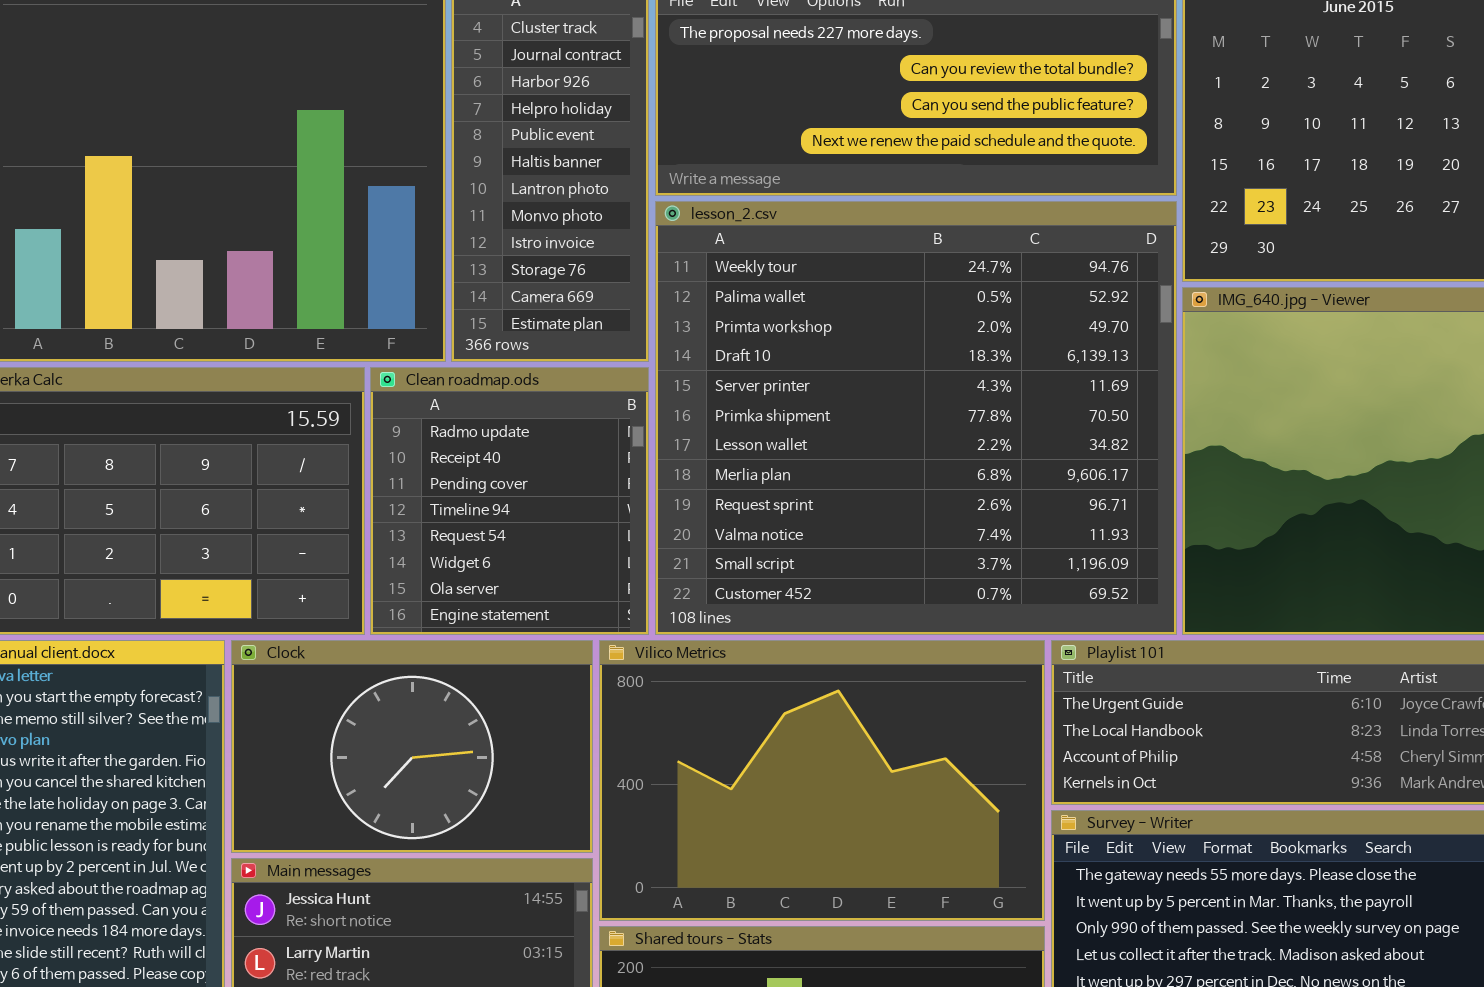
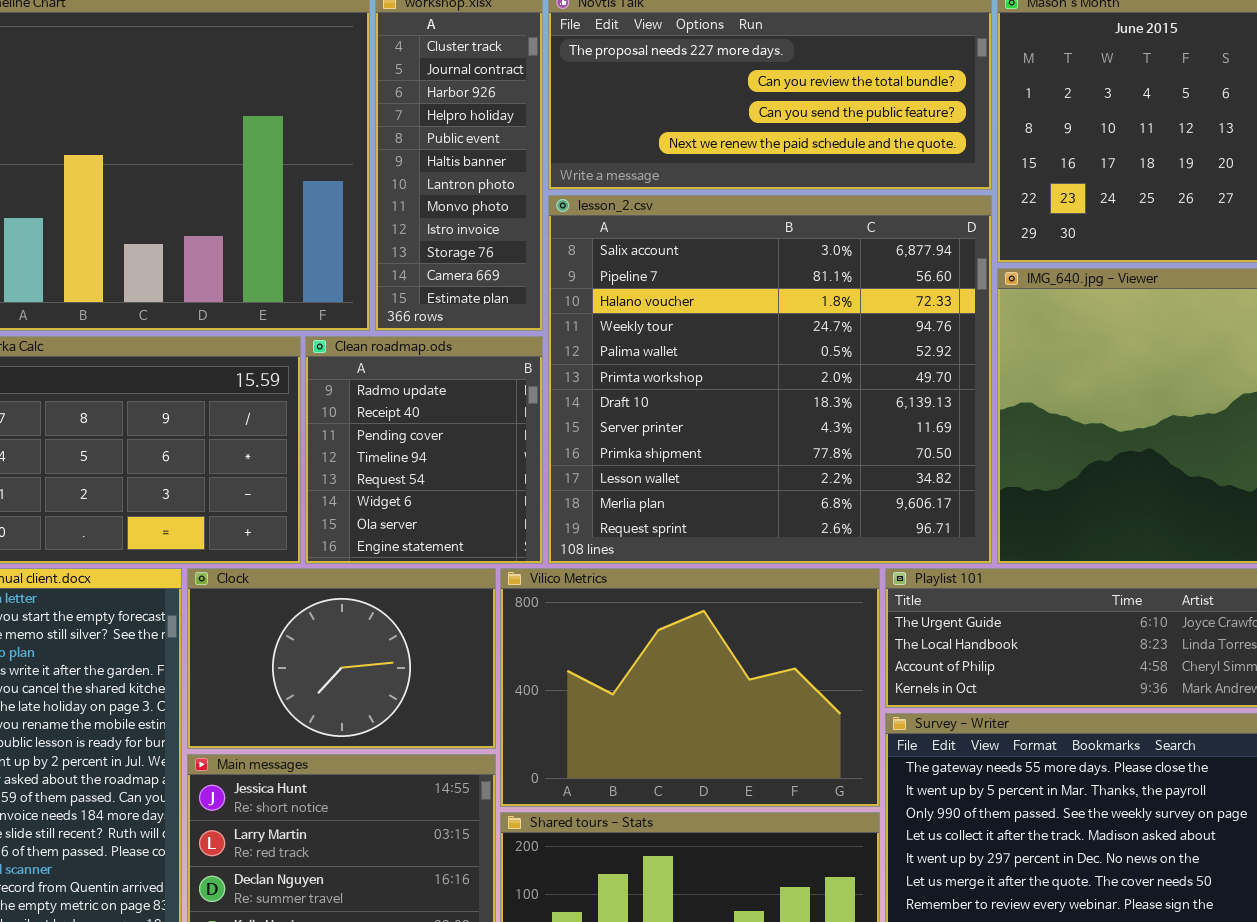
lesson_2.csv: [655,201,1177,635] -> [548,195,992,564], scrolled up 3 rows

